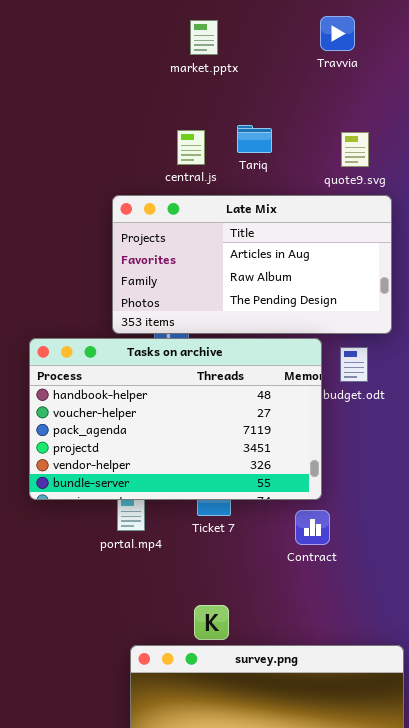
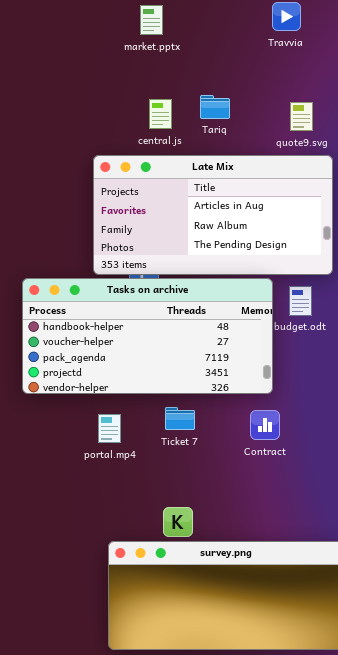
market.pptx: [190,20,218,55] -> [140,5,163,35], moved
Tasks on archive: [29,338,322,500] -> [22,278,273,394], resized
Contract: [295,510,330,545] -> [250,410,280,440], moved

